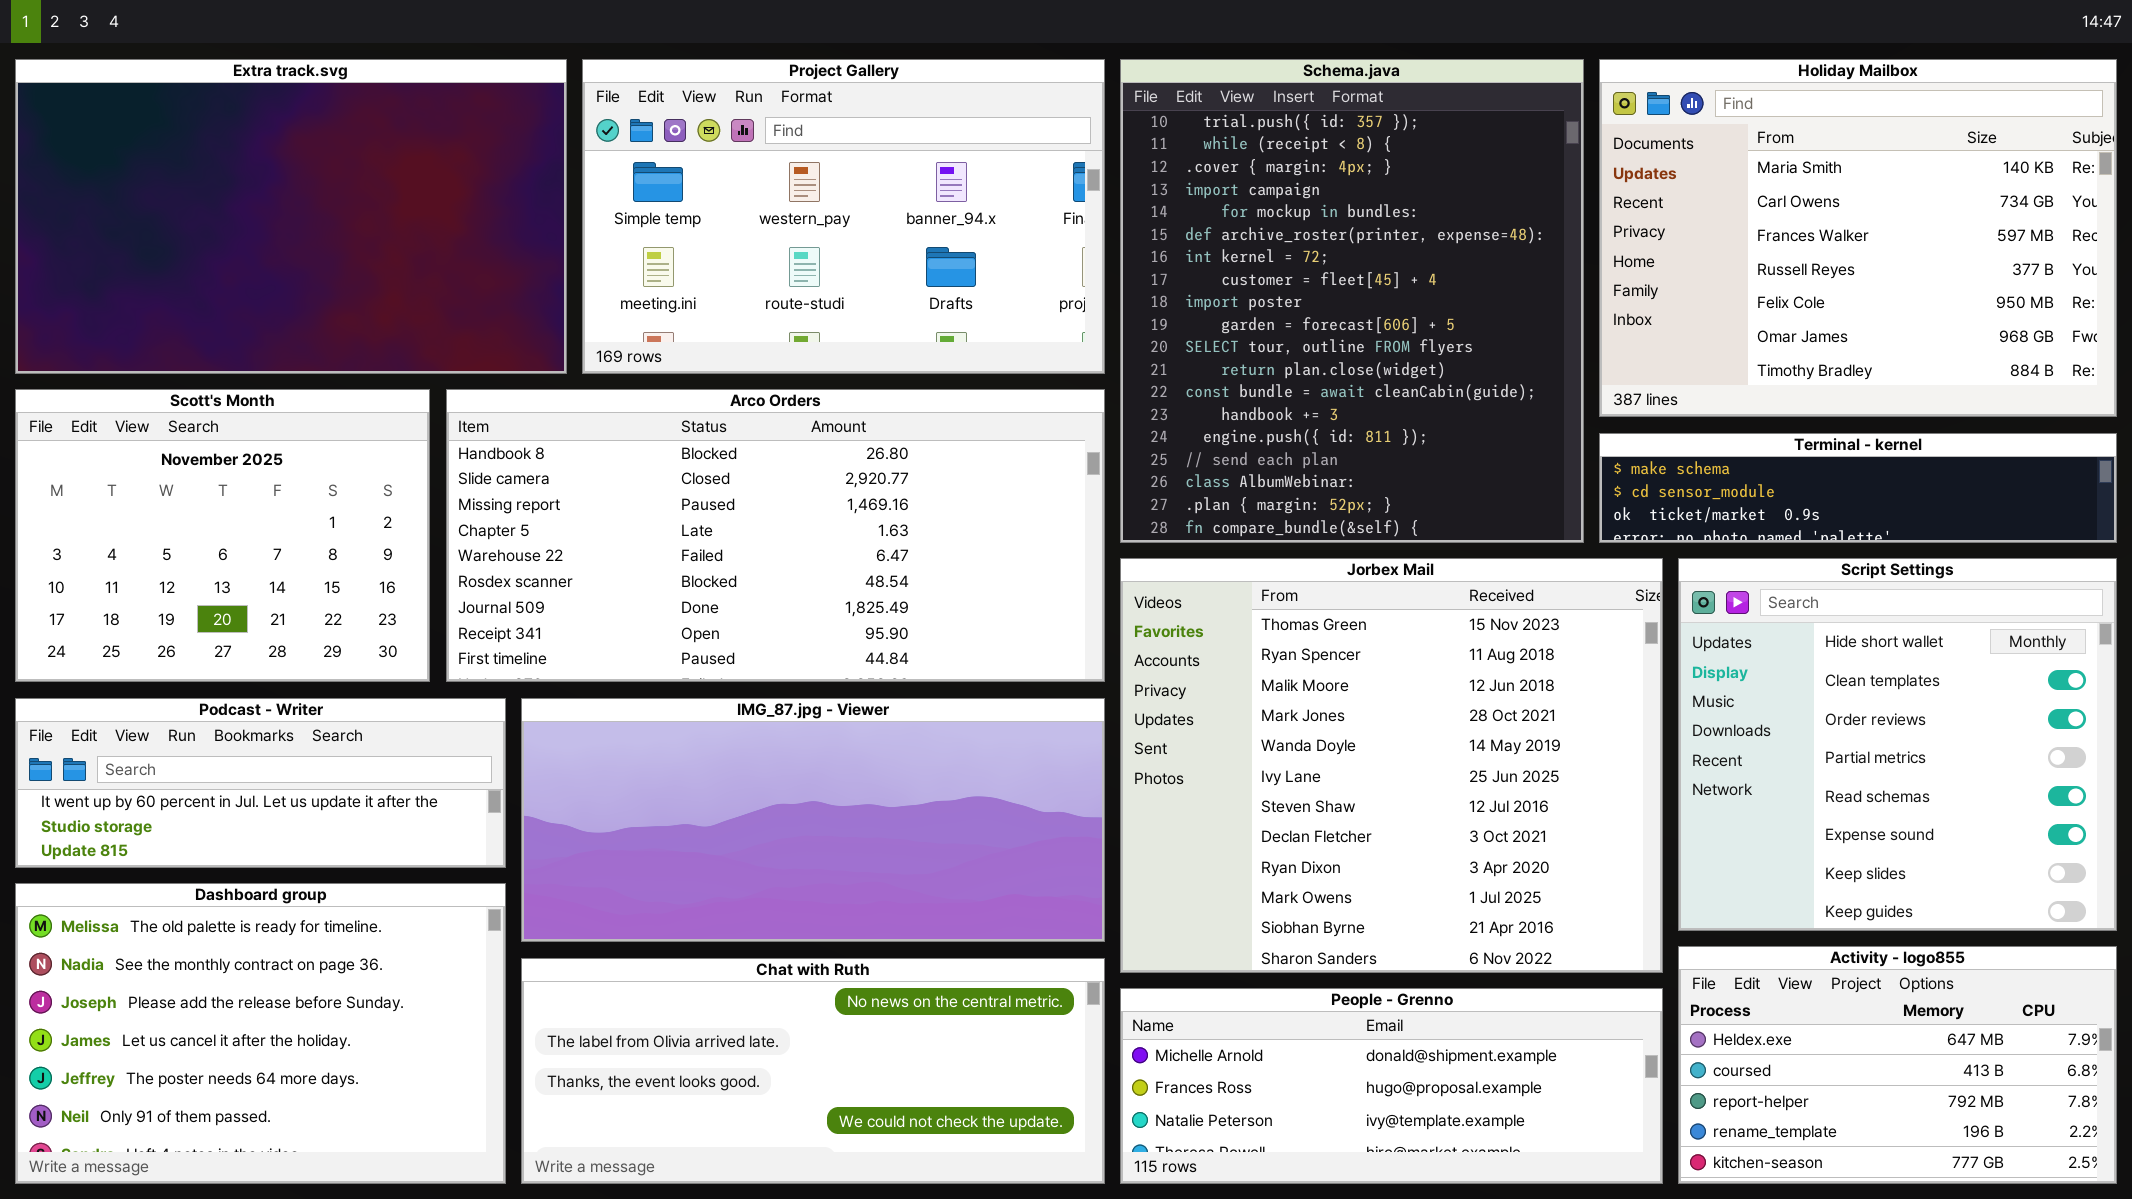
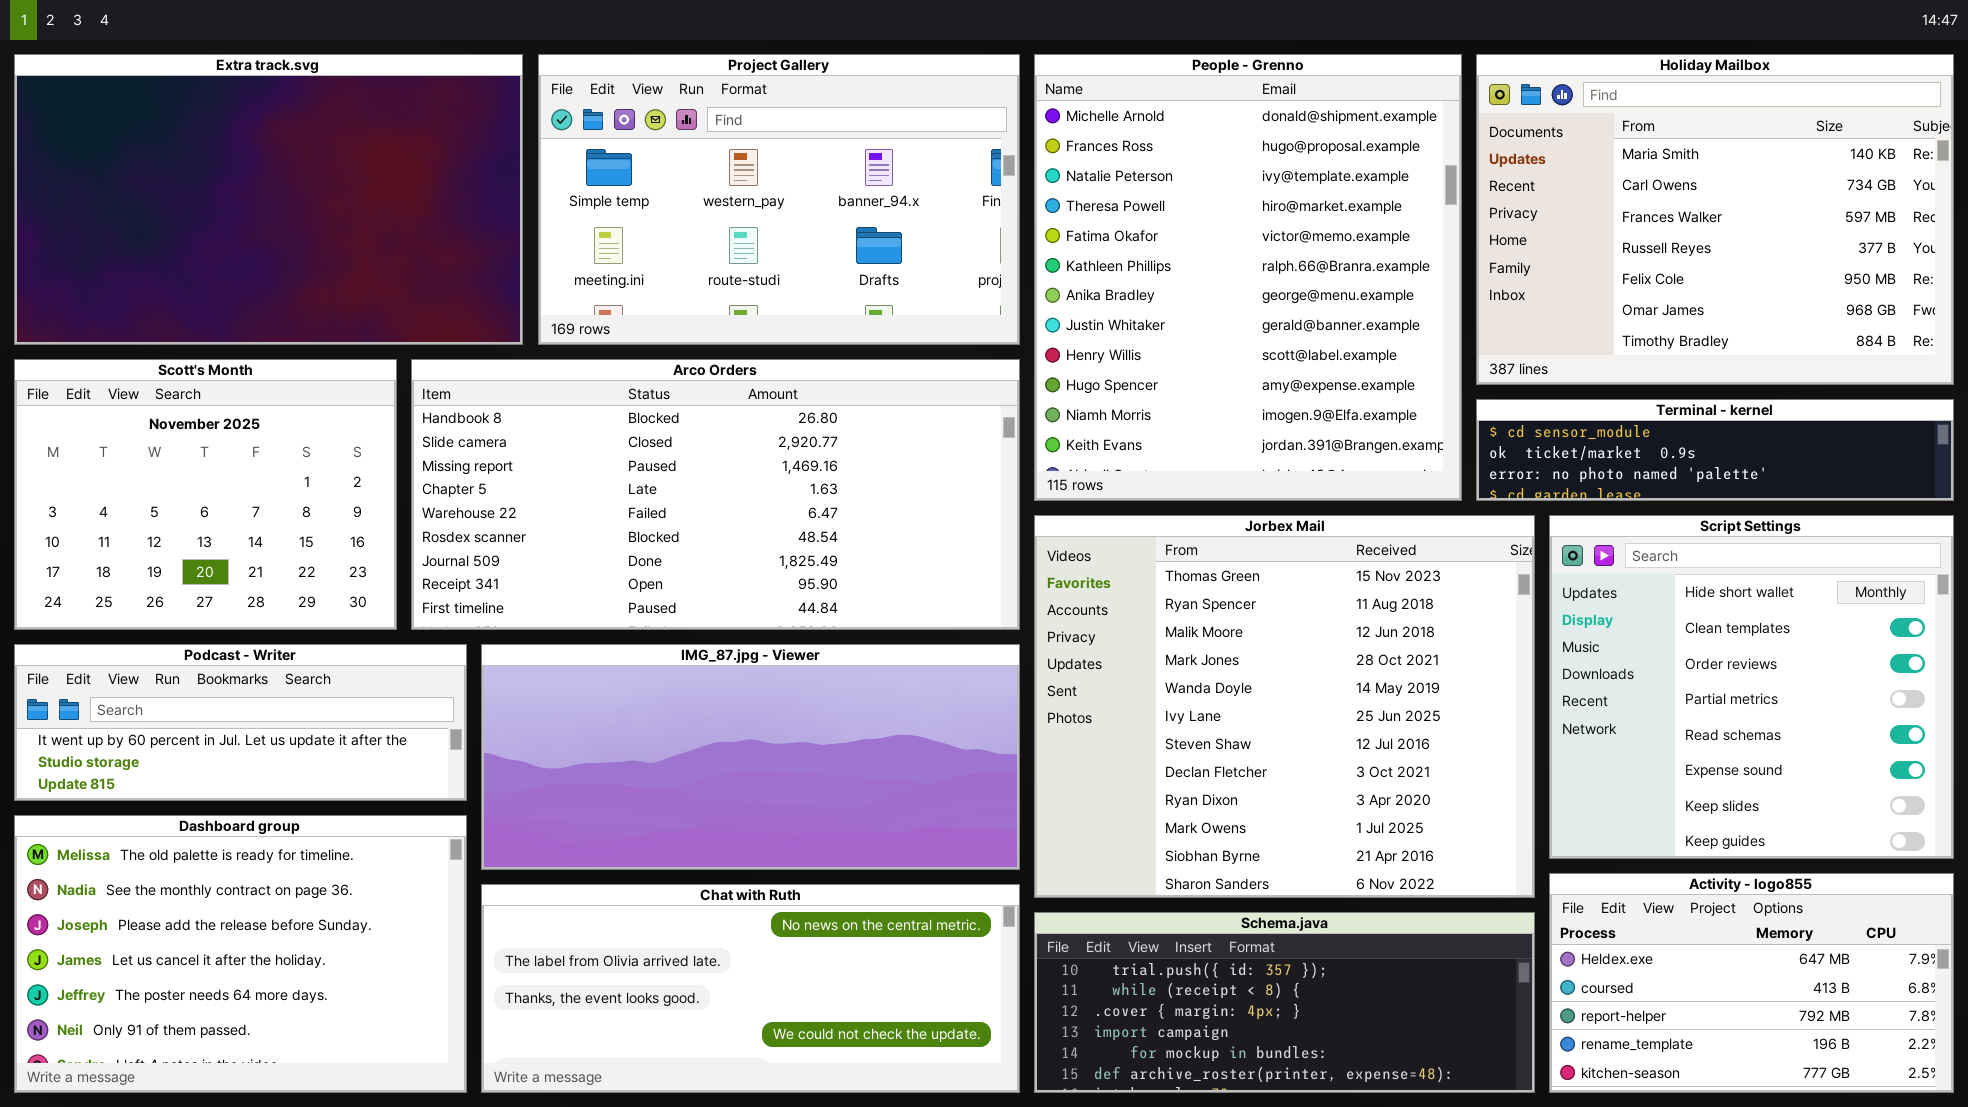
Schema.java: [1120,59,1584,543] -> [1034,912,1535,1093], moved, resized
Terminal - kernel: [1599,433,2117,543] -> [1476,399,1954,501], scrolled down 1 row
People - Grenno: [1120,988,1663,1184] -> [1034,54,1462,501], moved, resized

